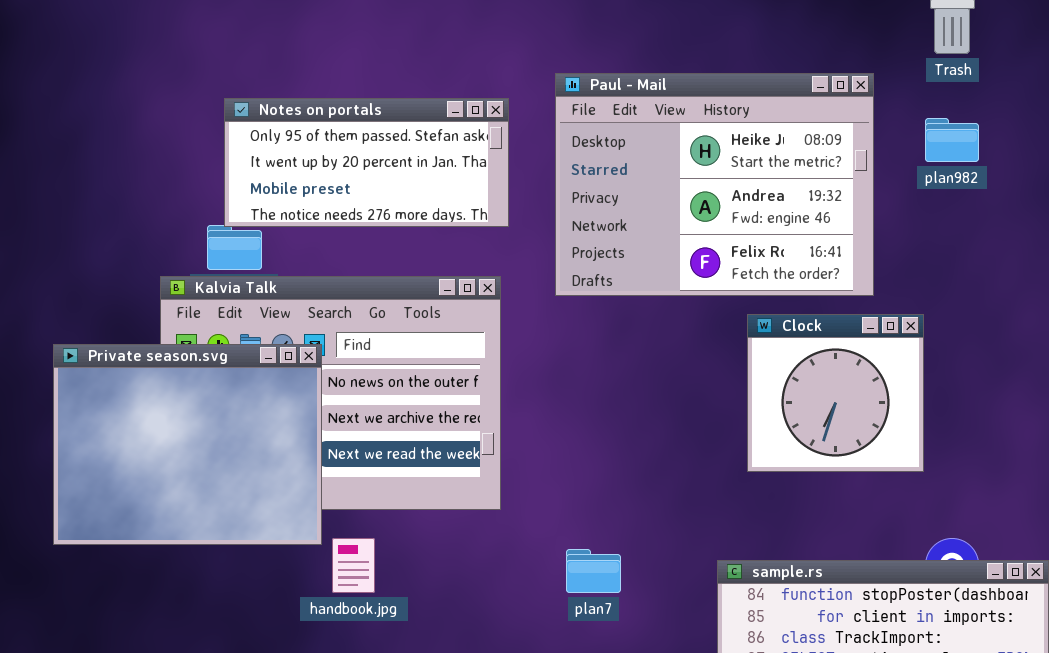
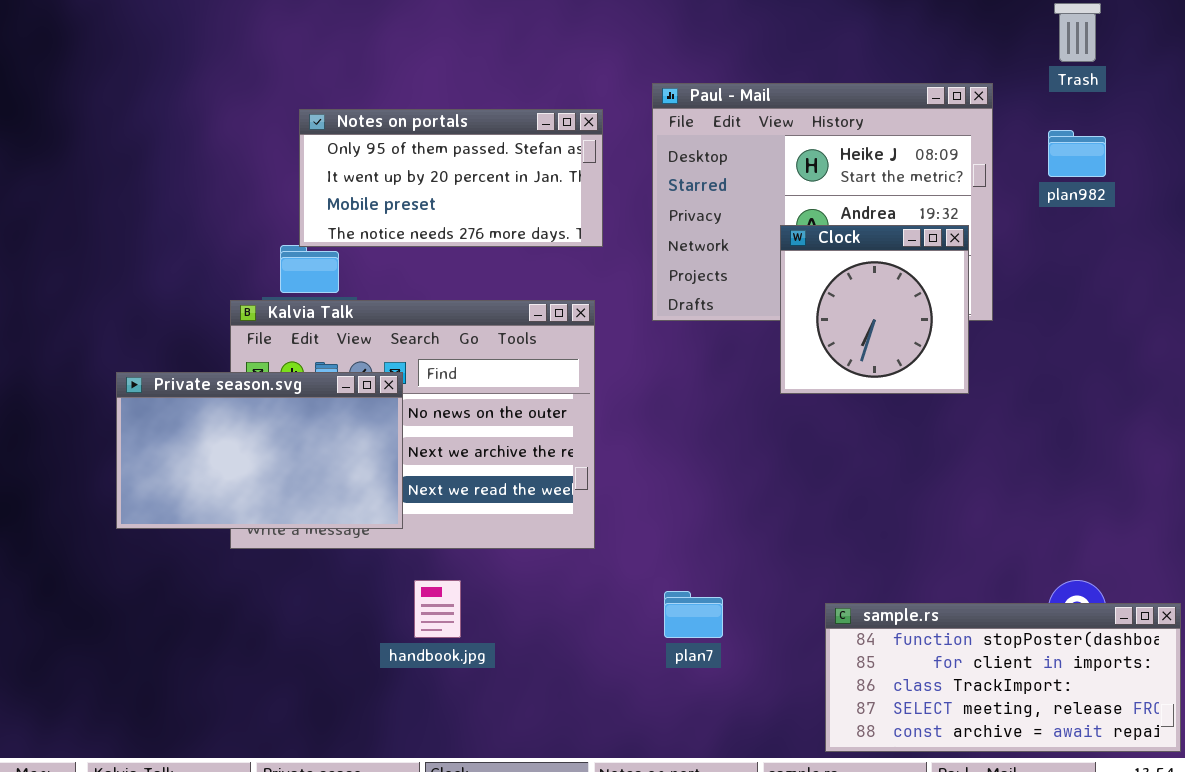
Clock: [747,314,924,472] -> [780,225,969,394], moved
Private season.svg: [53,344,322,545] -> [116,372,403,529], resized

